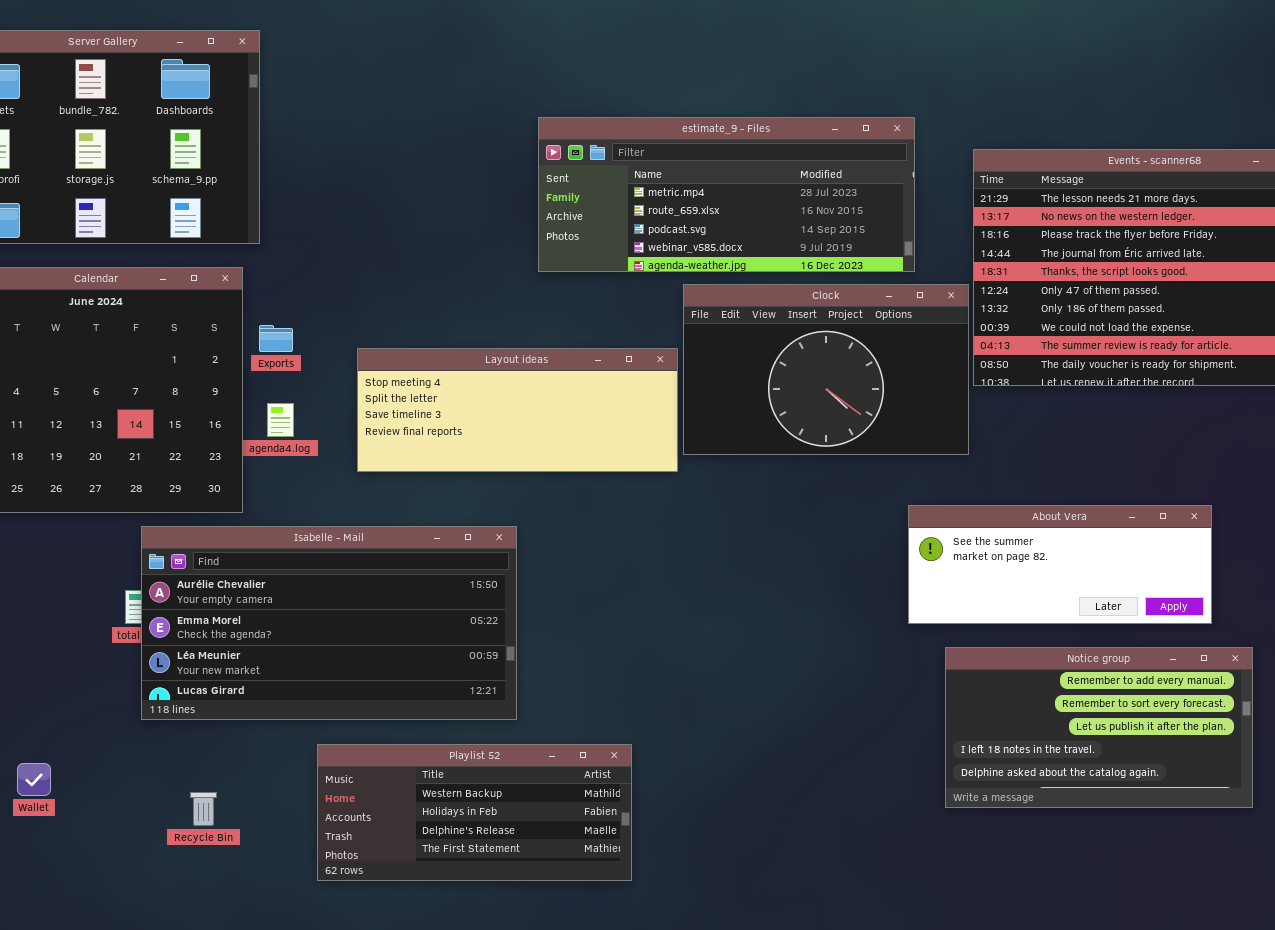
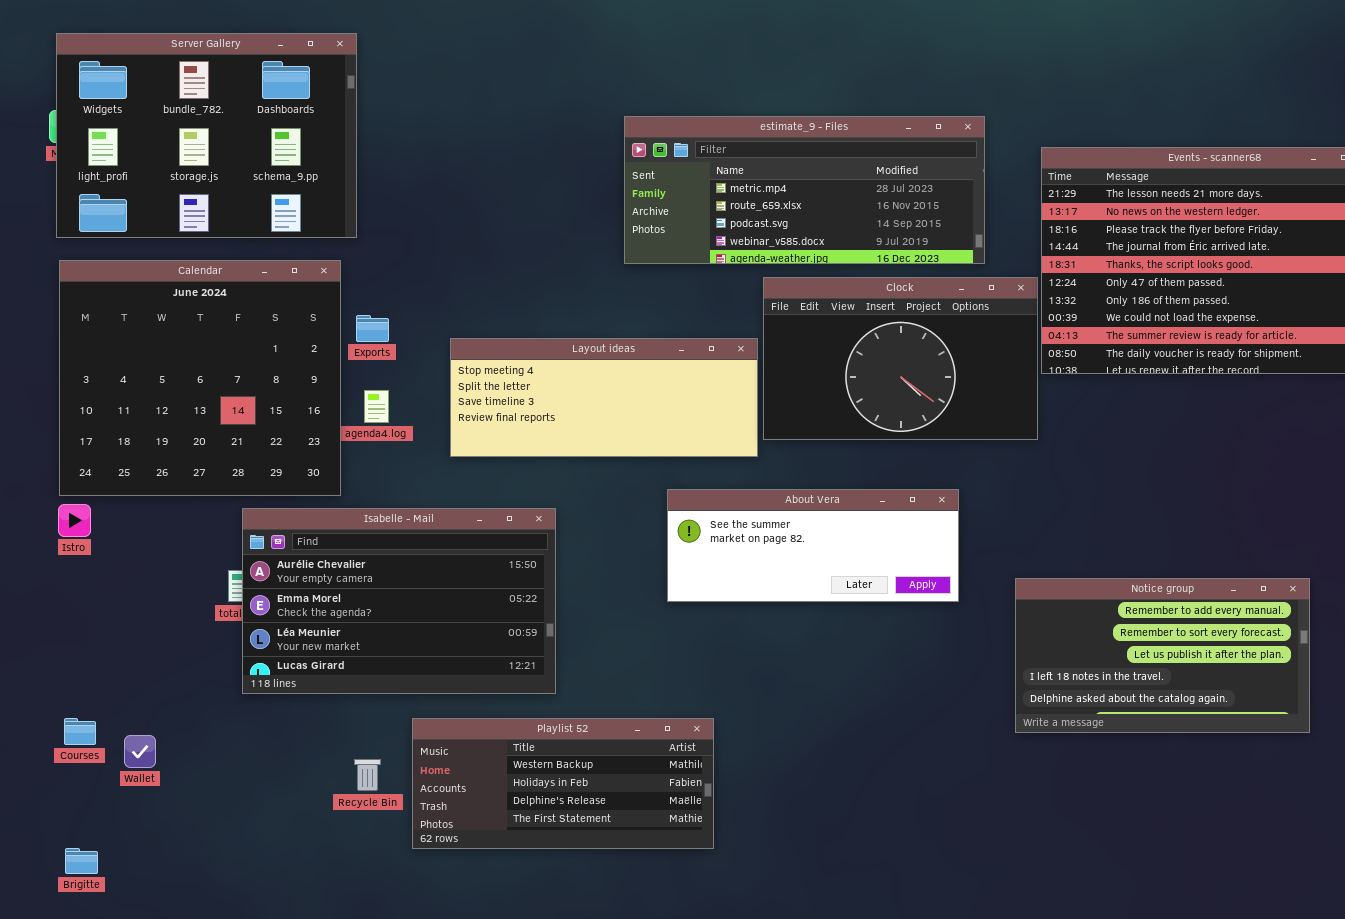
About Vera: [908,505,1212,624] -> [667,489,959,602], moved
Isabelle - Mail: [141,526,517,720] -> [242,508,556,694], resized
Notice group: [945,647,1253,808] -> [1015,578,1310,733], moved
Recycle Bin: [190,792,217,826] -> [354,759,381,791], moved

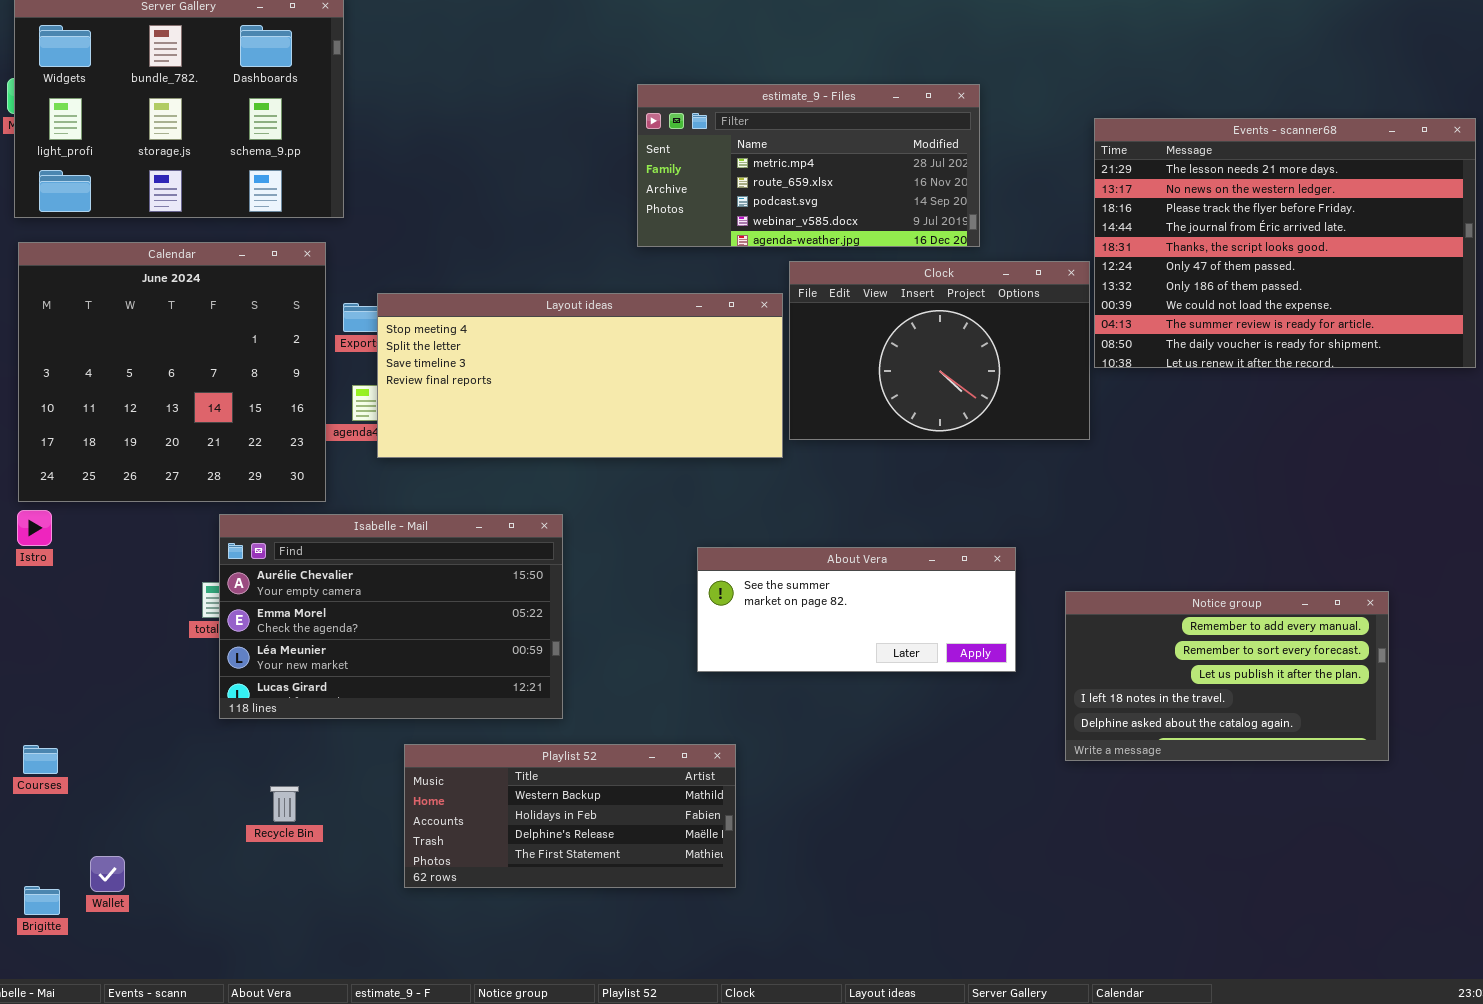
estimate_9 - Files: [624,116,985,264] -> [637,84,980,247], resized
Layout ideas: [450,338,758,457] -> [377,293,783,458], resized
About Vera: [667,489,959,602] -> [697,547,1016,672], moved
Wallet: [124,735,156,768] -> [90,856,125,892], moved
Recycle Bin: [354,759,381,791] -> [270,786,299,822], moved

